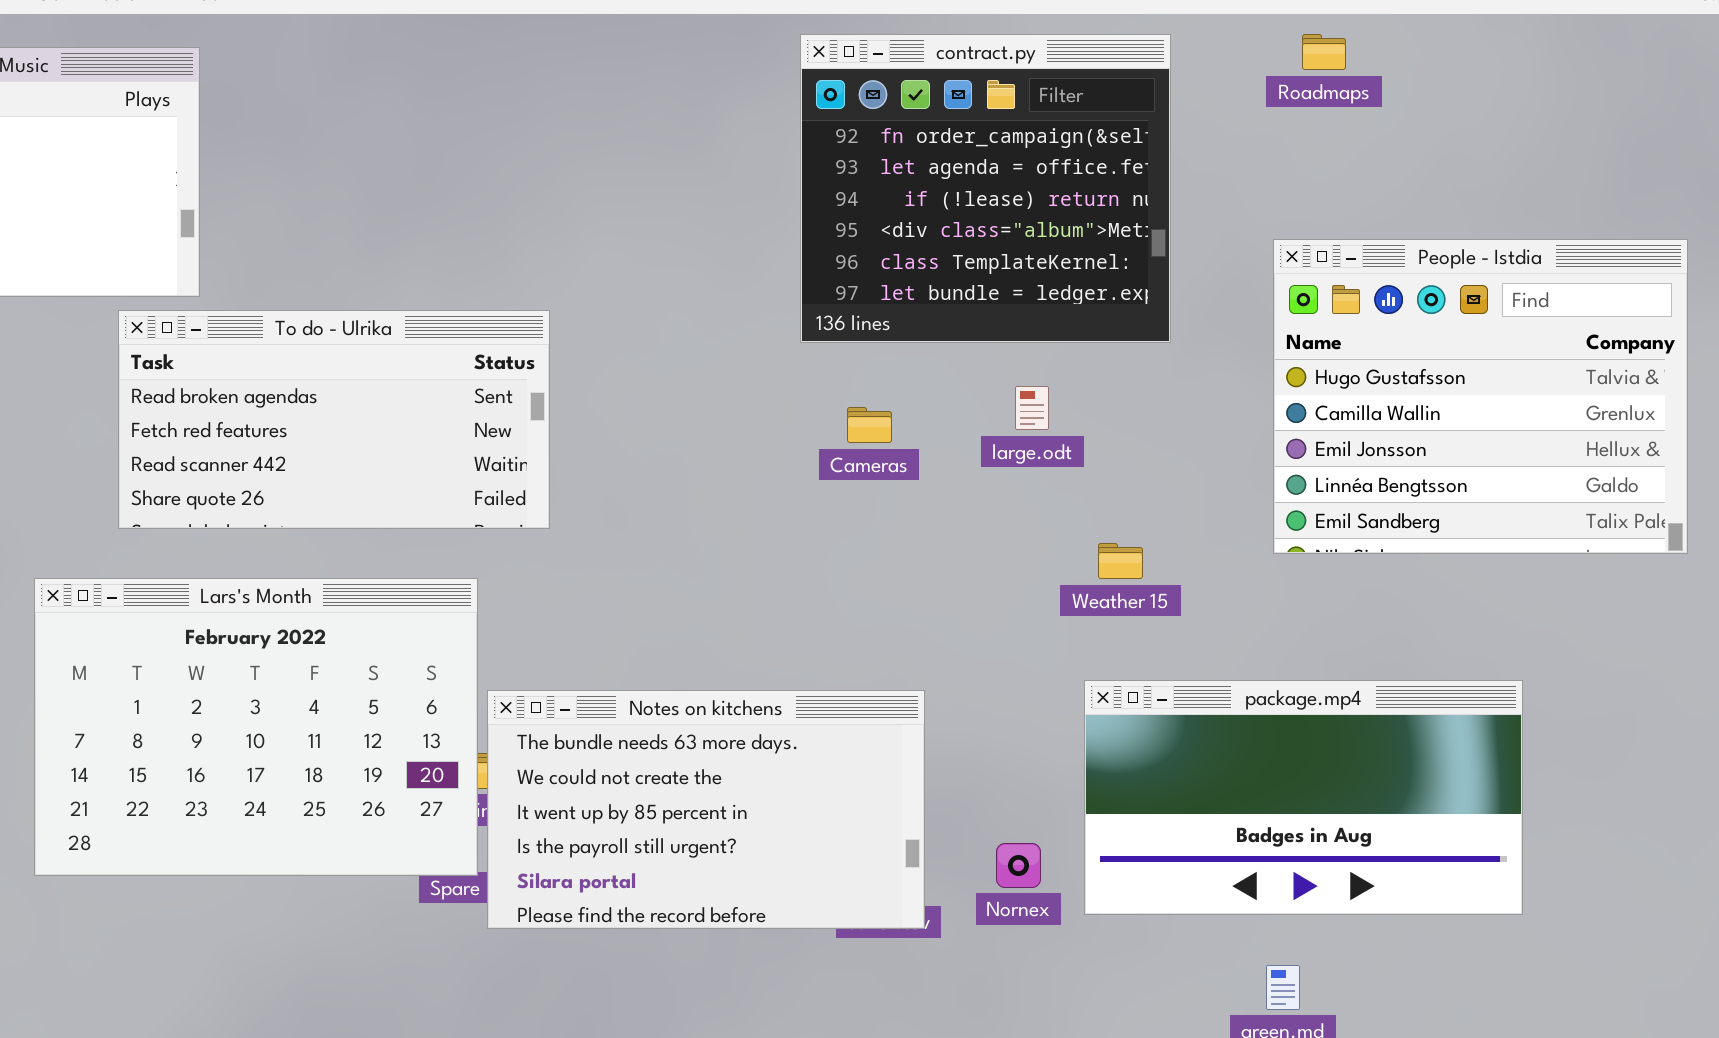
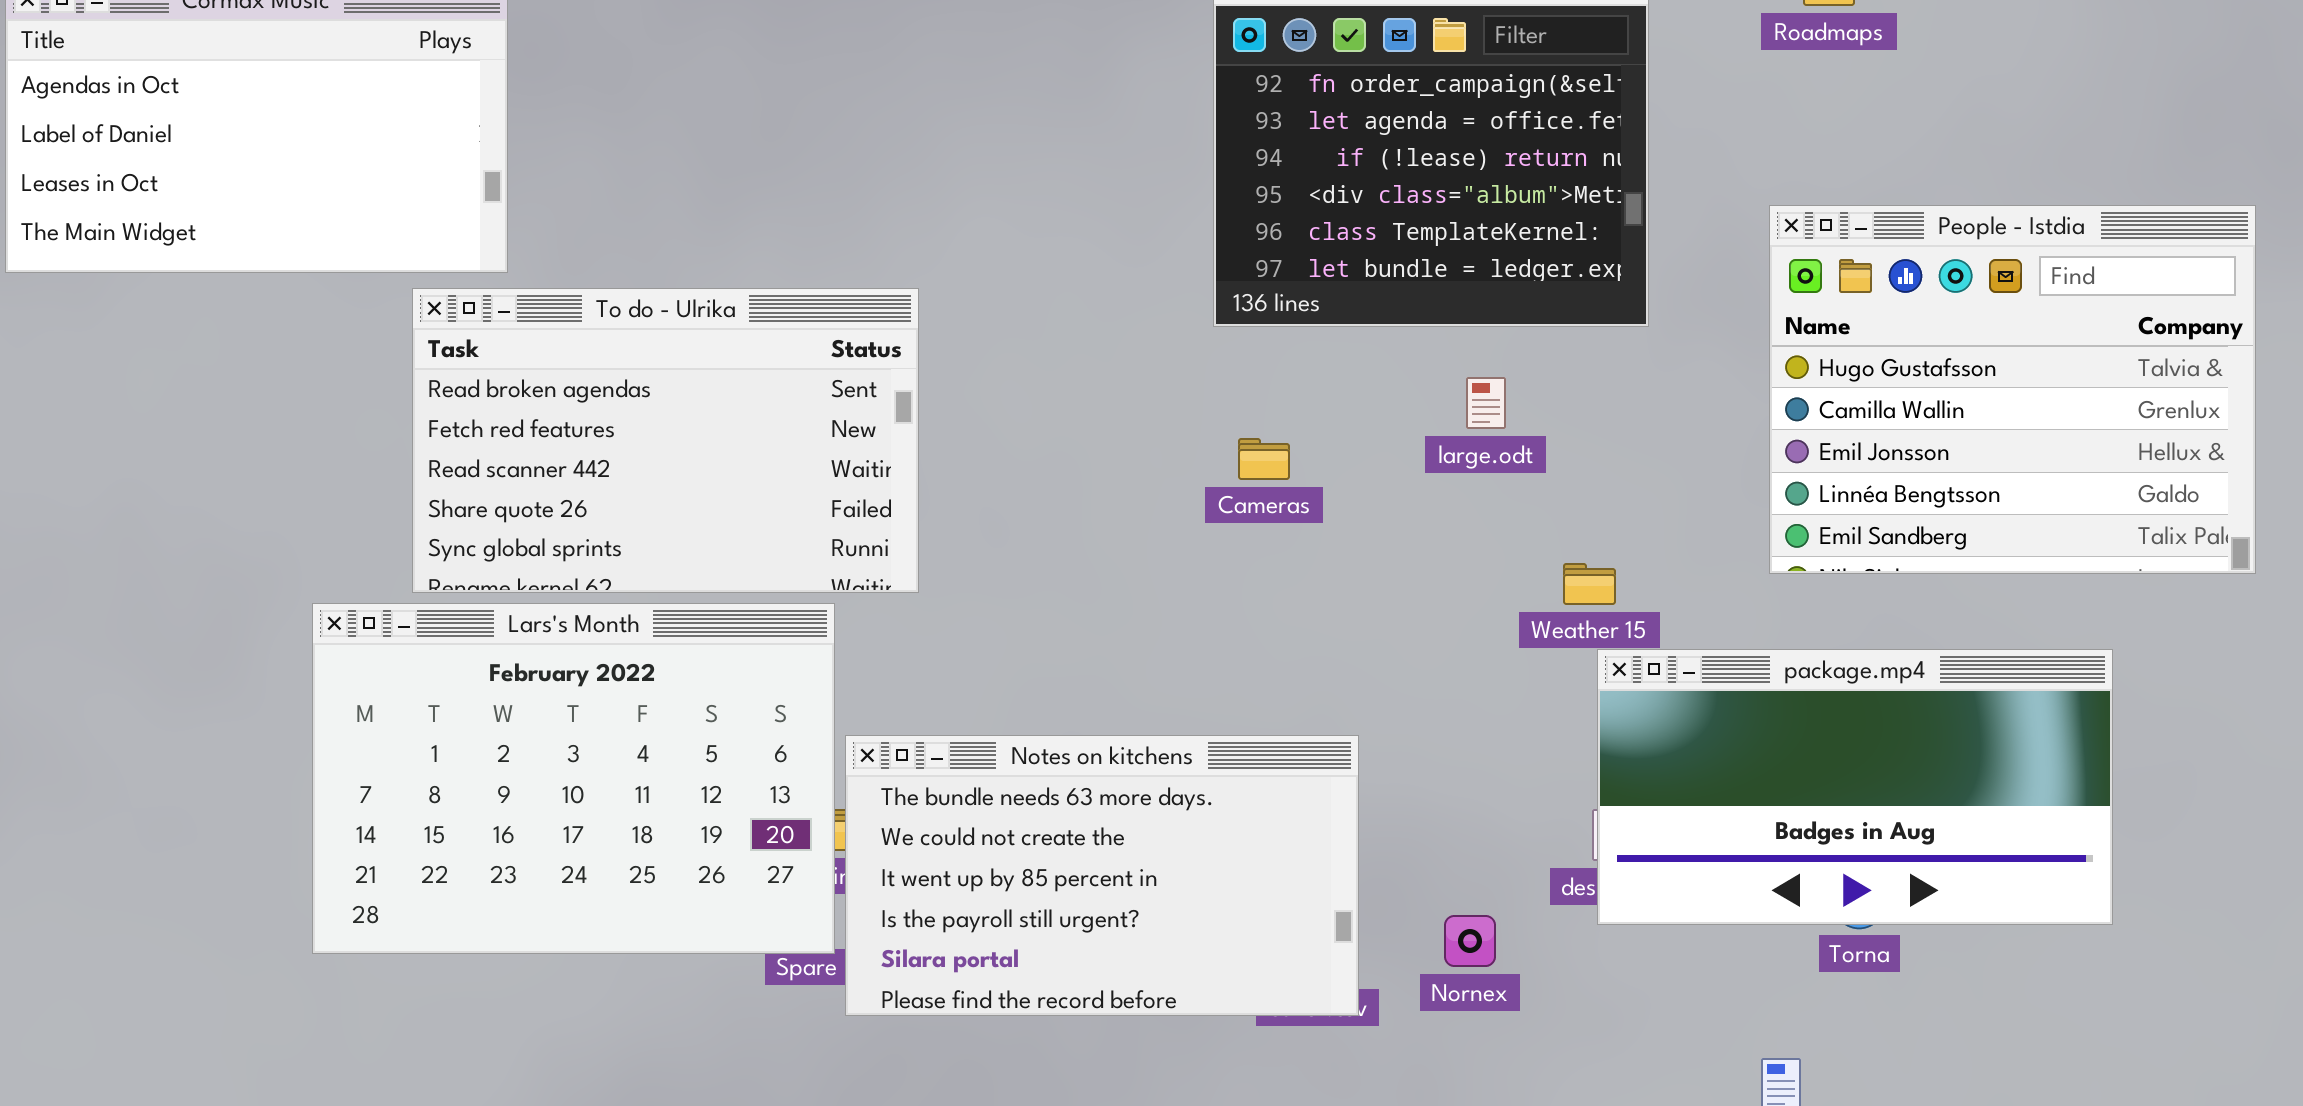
To do - Ulrika: [118,310,550,529] -> [412,288,919,593], resized
Cameras: [847,407,892,443] -> [1238,438,1290,480], moved
package.mp4: [1084,680,1523,915] -> [1597,649,2113,925], moved

